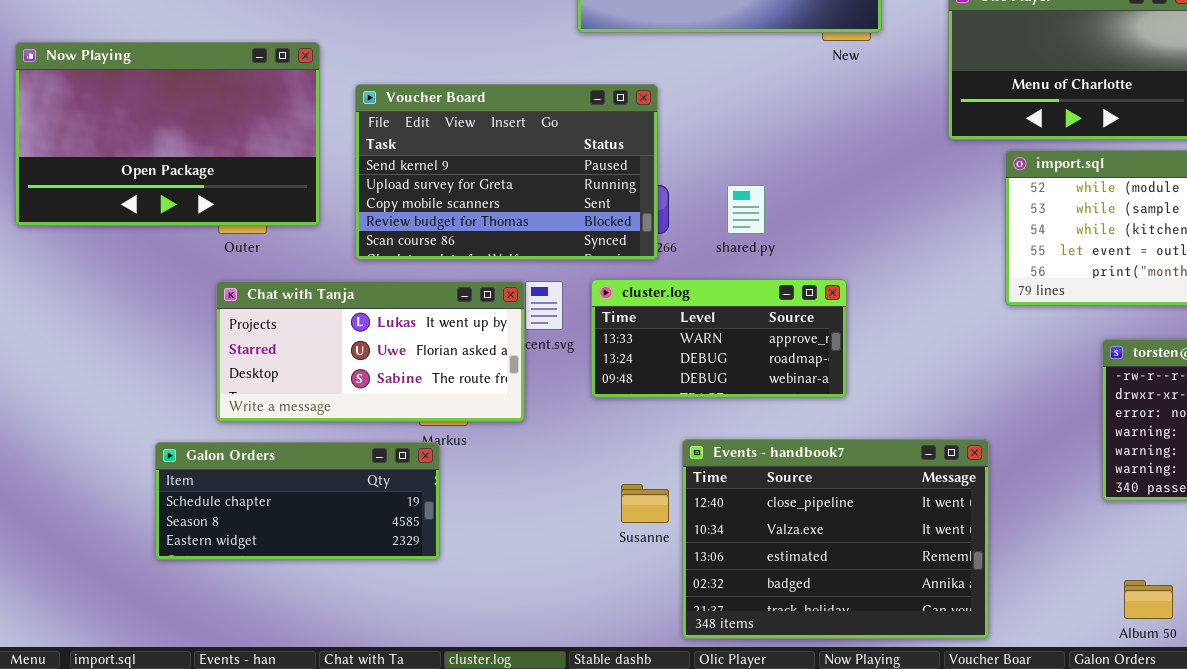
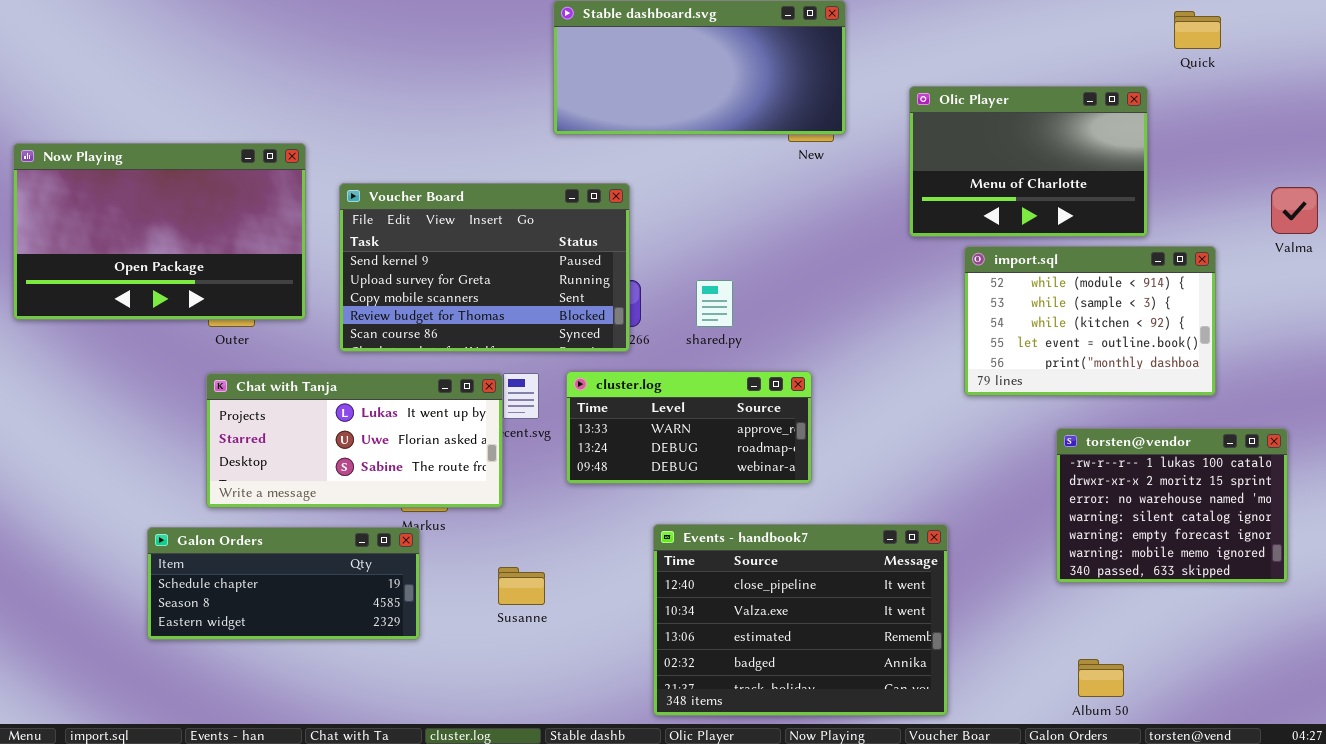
Susanne: [621,484,669,523] -> [498,567,545,605], moved

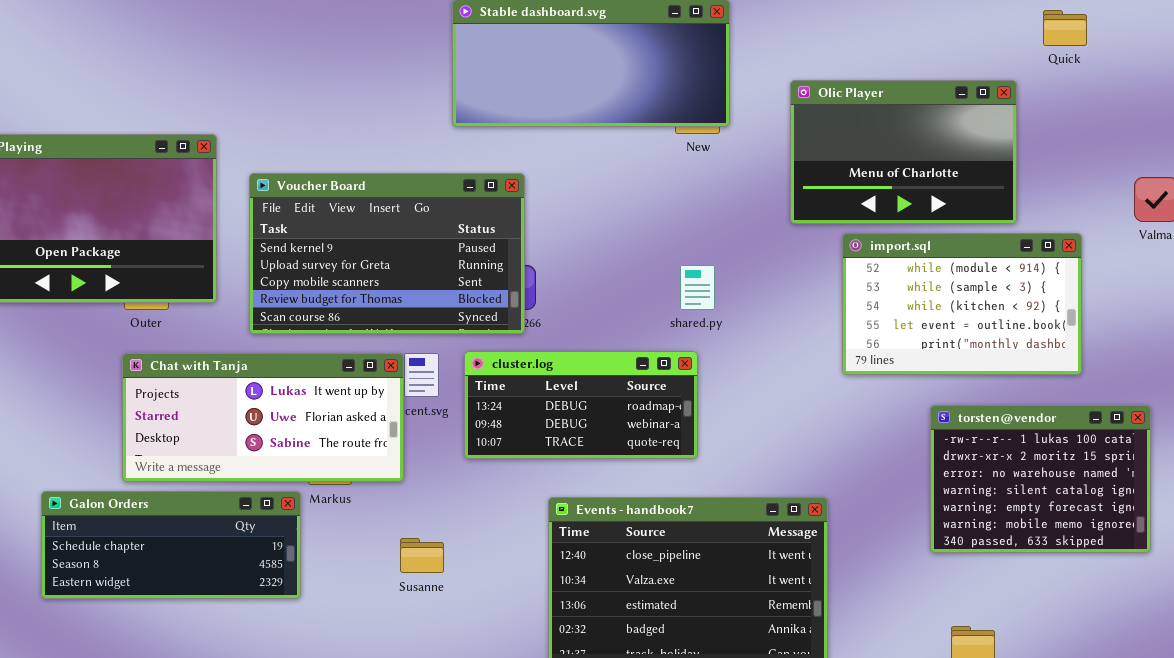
shared.py: [696,280,733,327] -> [680,265,715,310], moved
cluster.log: [566,371,812,484] -> [464,351,698,459], scrolled down 1 row
Galon Orders: [147,527,420,640] -> [41,491,301,599], moved

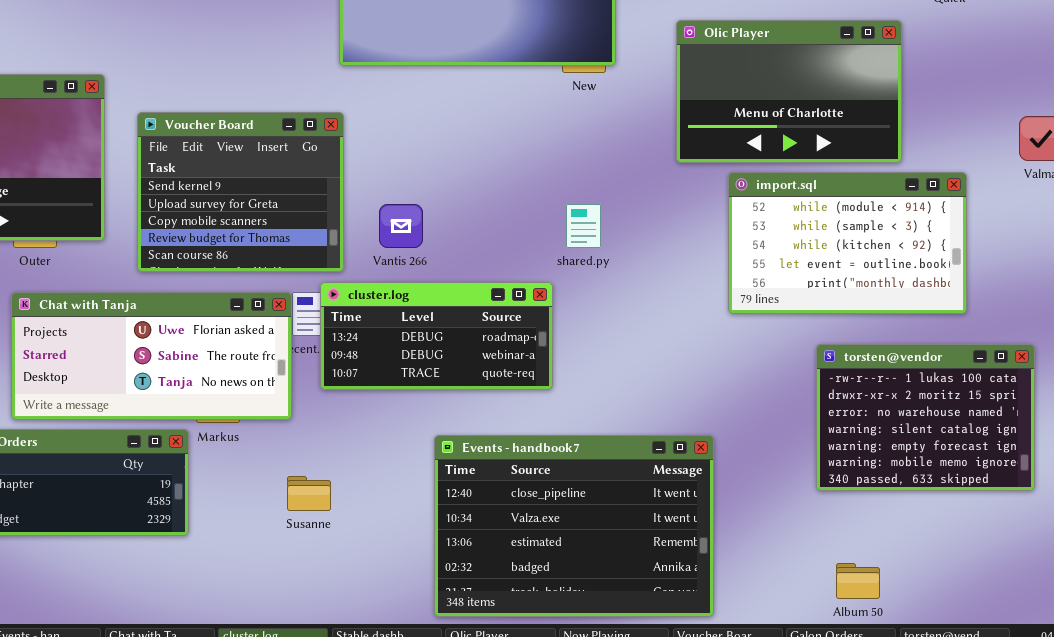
Voucher Board: [249,173,525,334] -> [137,112,344,272], resized
cluster.log: [464,351,698,459] -> [320,282,553,390], moved
Chat with Tanja: [122,353,404,482] -> [11,292,292,420], scrolled down 1 row

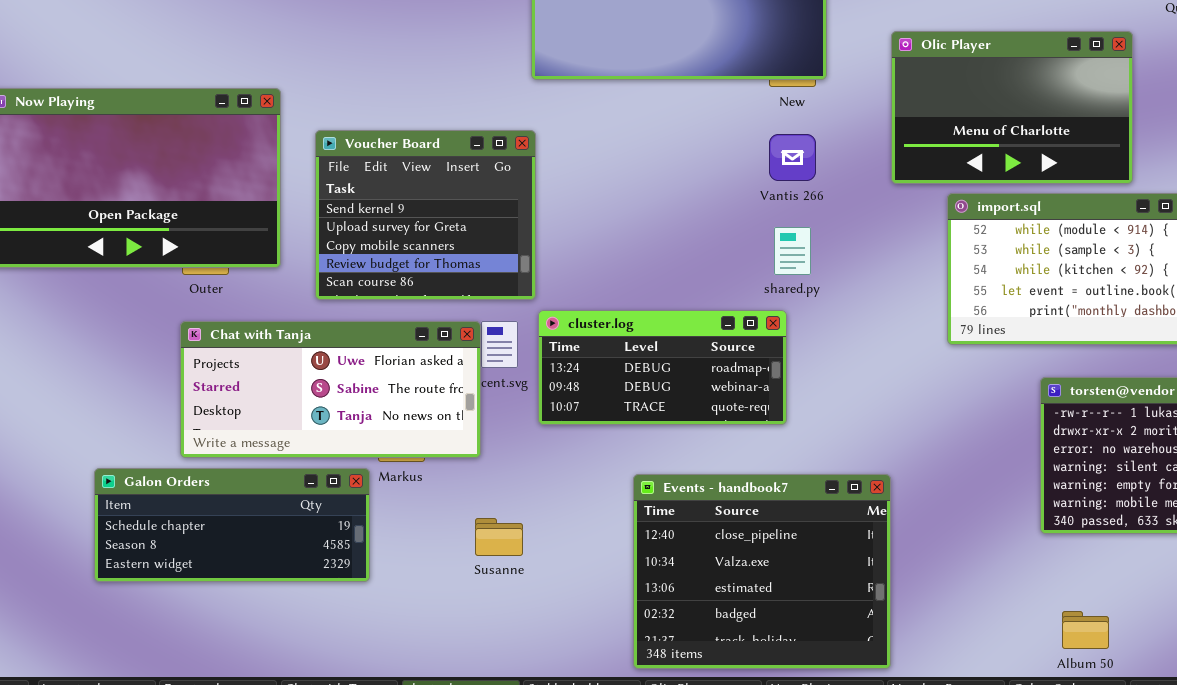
Vantis 266: [379,204,423,248] -> [769,134,816,181], moved
cluster.log: [320,282,553,390] -> [538,310,787,425], moved
Events - handbook7: [434,435,714,617] -> [633,474,891,669], resized

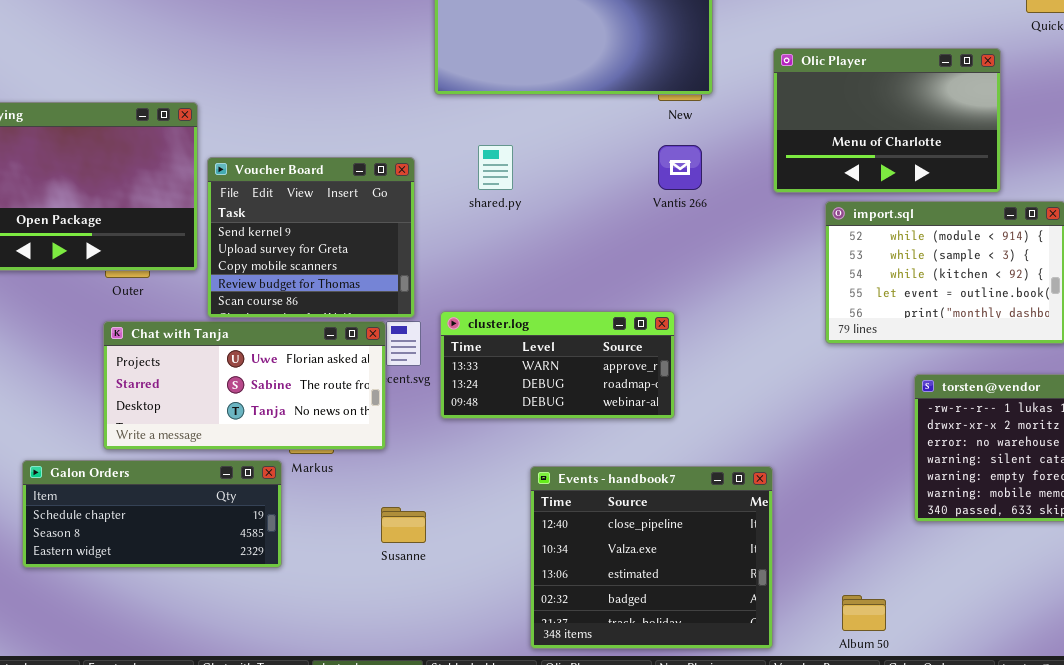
Voucher Board: [315,130,536,300] -> [207,157,415,318], moved
shared.py: [774,227,811,275] -> [478,145,513,190], moved
cluster.log: [538,310,787,425] -> [440,311,675,419], scrolled up 1 row
Album 50: [1062,611,1109,649] -> [842,595,886,631], moved

